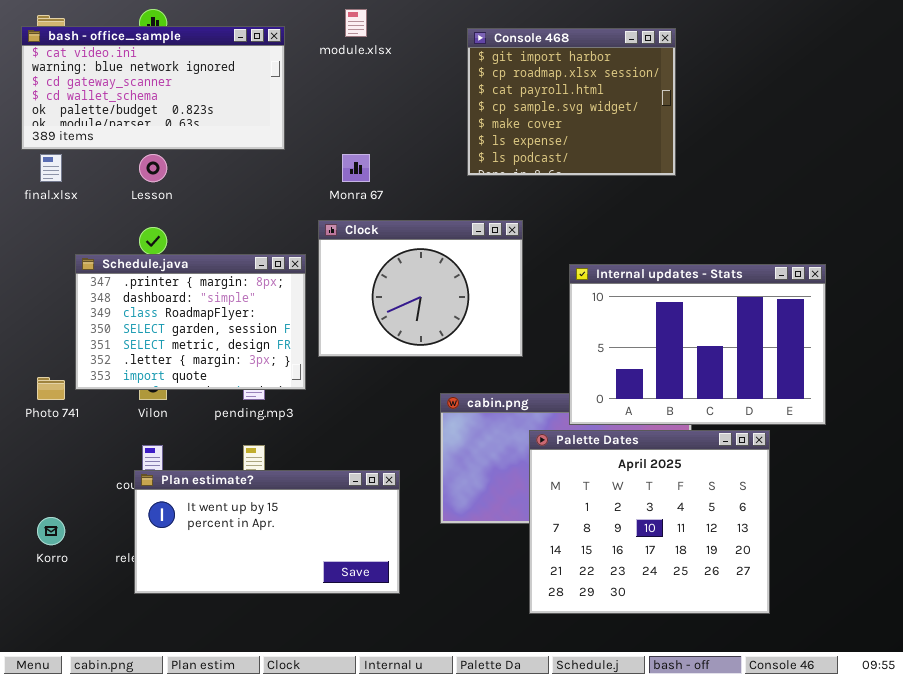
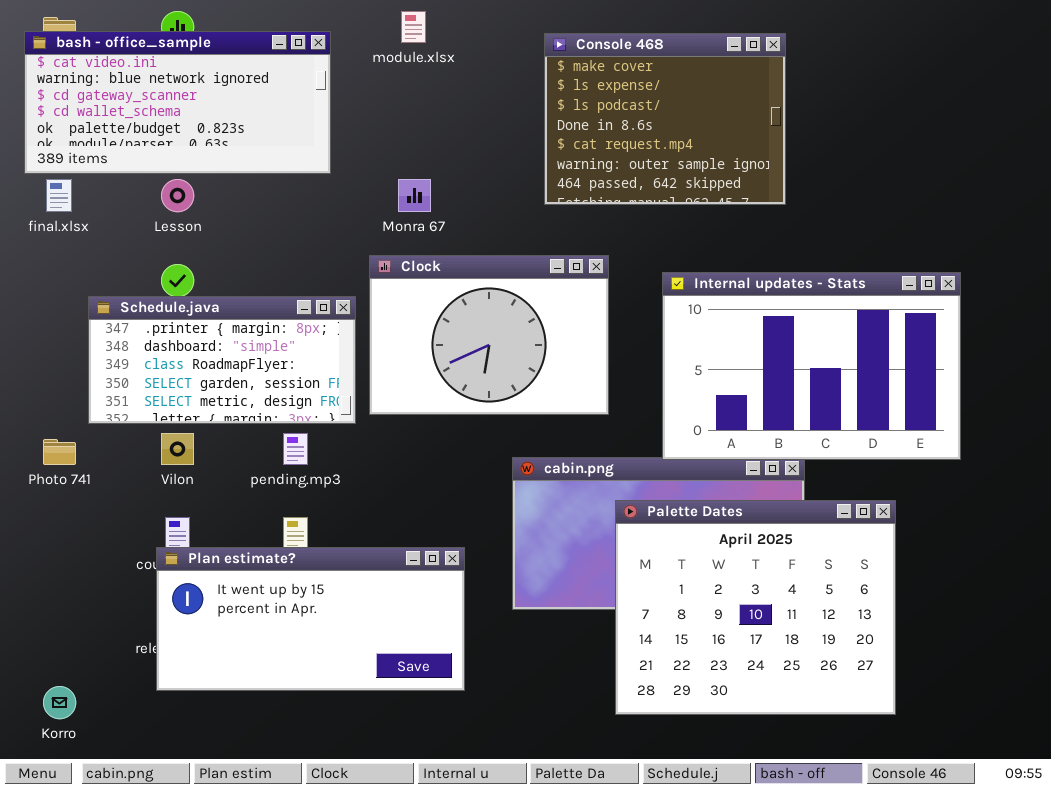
Console 468: [467,28,676,176] -> [544,33,786,205], scrolled down 4 rows
Schedule.java: [75,254,306,390] -> [88,296,356,424], resized
Internal updates - Stats: [569,264,826,425] -> [662,272,961,460], moved
Korro: [37,517,65,545] -> [43,686,76,719], moved

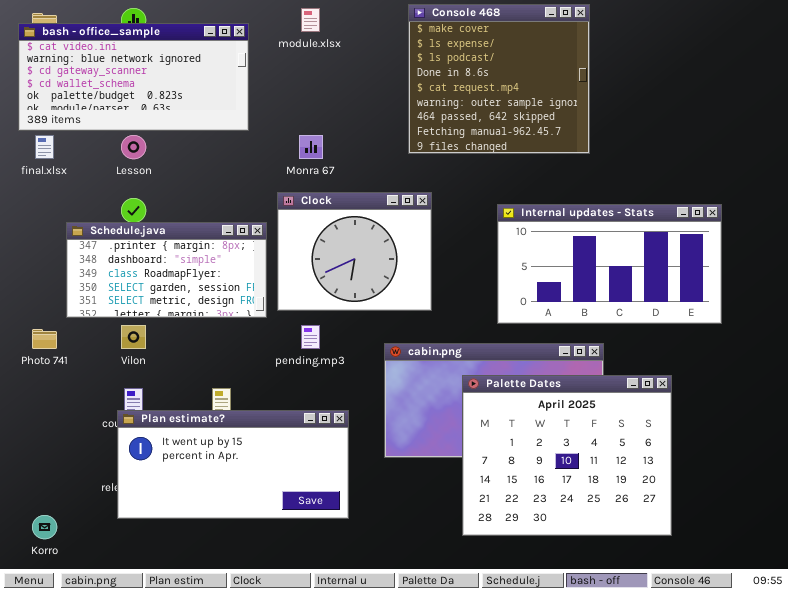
Console 468: [544,33,786,205] -> [408,4,590,154], resized
Clock: [369,255,609,415] -> [277,192,432,311], resized
Internal updates - Stats: [662,272,961,460] -> [497,204,722,324], resized
pending.mp3: [283,433,308,465] -> [301,325,320,349], moved

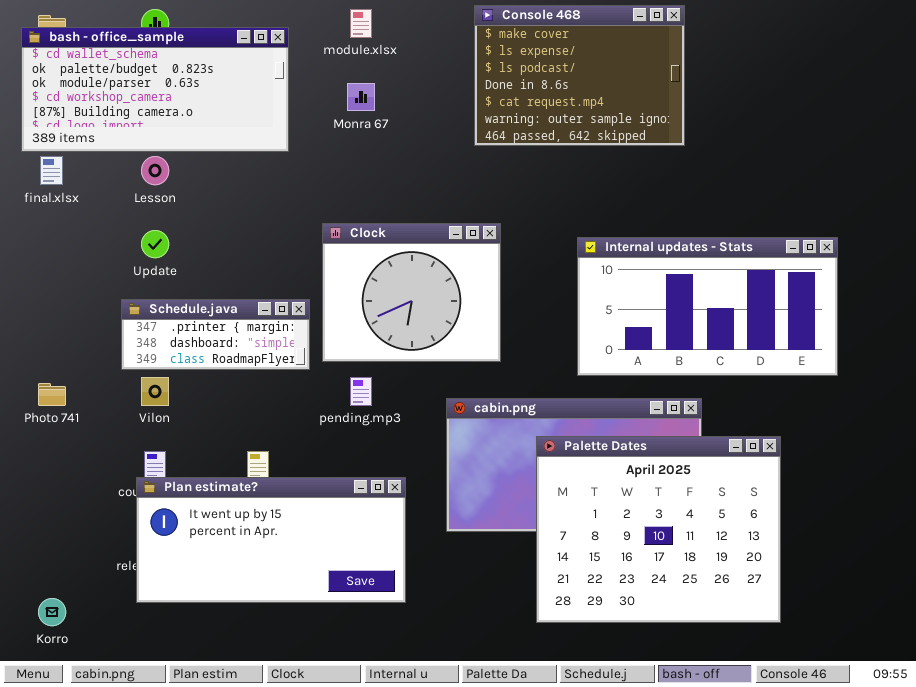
Console 468: [408,4,590,154] -> [474,5,685,146], resized
bash - office_sample: [18,23,249,131] -> [21,27,289,152], scrolled down 3 rows
Monra 67: [299,135,323,159] -> [347,83,375,111], moved
Schedule.java: [66,222,267,318] -> [121,299,310,370], resized

